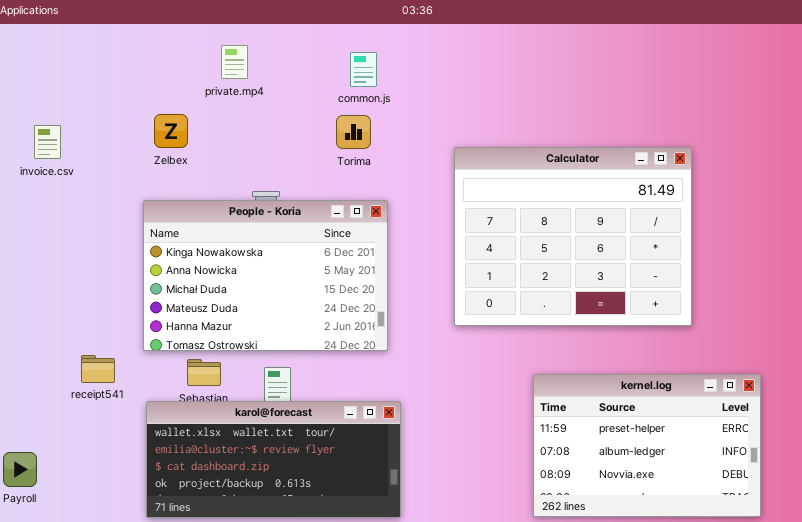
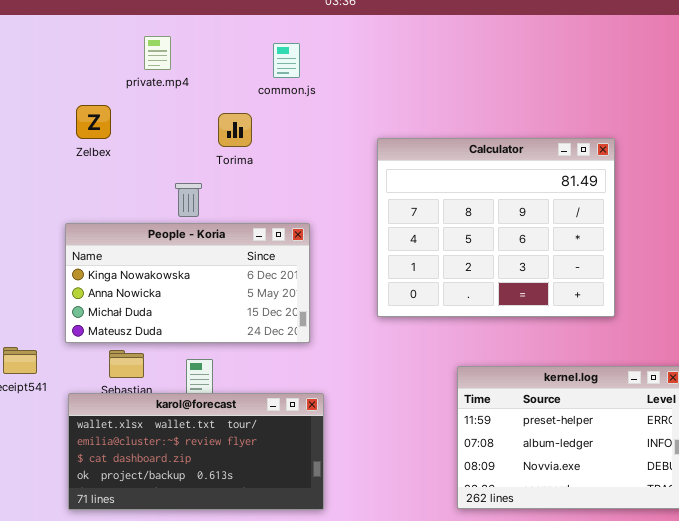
Torima: [336,115,371,149] -> [218,113,252,147], moved
People - Koria: [143,200,388,351] -> [65,223,310,343], resized

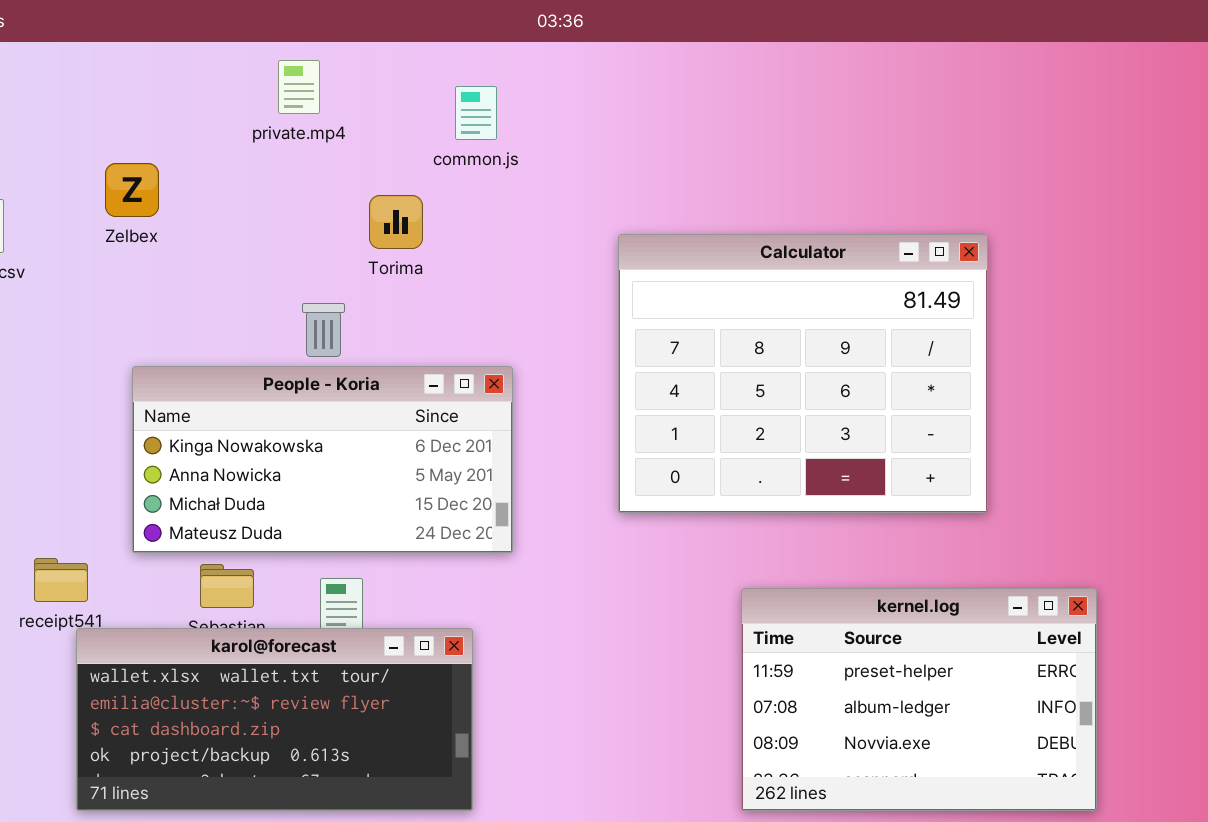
private.mp4: [144,36,171,70] -> [278,60,320,114], moved
Zelbex: [76,105,111,139] -> [105,163,159,217], moved
karol@forecast: [68,393,324,510] -> [76,628,473,811], moved

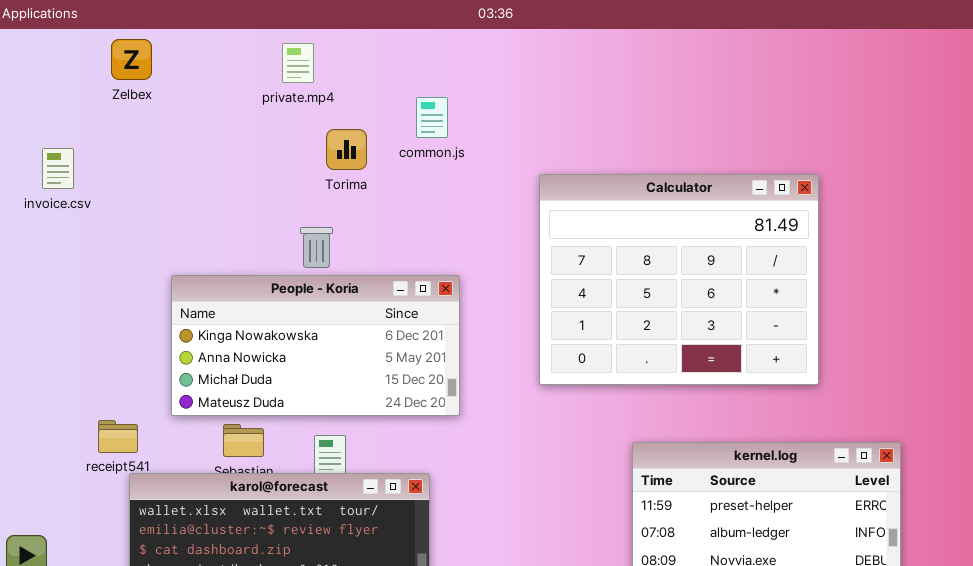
common.js: [455,86,497,140] -> [416,97,448,138], moved
Zelbex: [105,163,159,217] -> [111,39,152,80], moved
Torima: [369,195,423,249] -> [326,129,367,170], moved

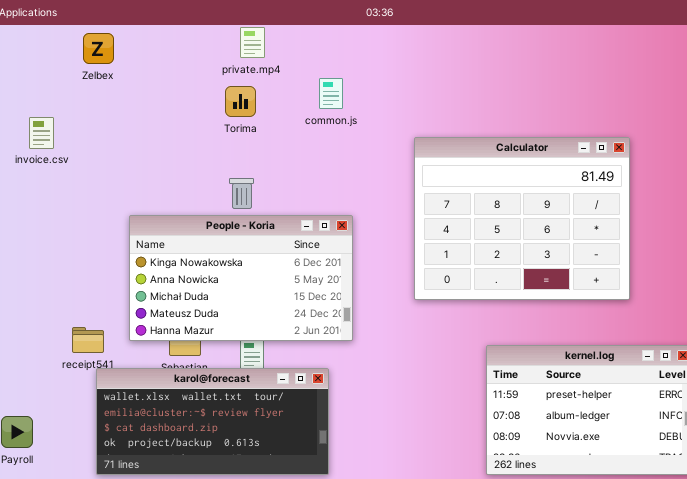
private.mp4: [282,43,314,83] -> [240,27,265,58], moved
Torima: [326,129,367,170] -> [225,86,256,117], moved
People - Koria: [171,275,460,416] -> [129,215,353,341], resized

